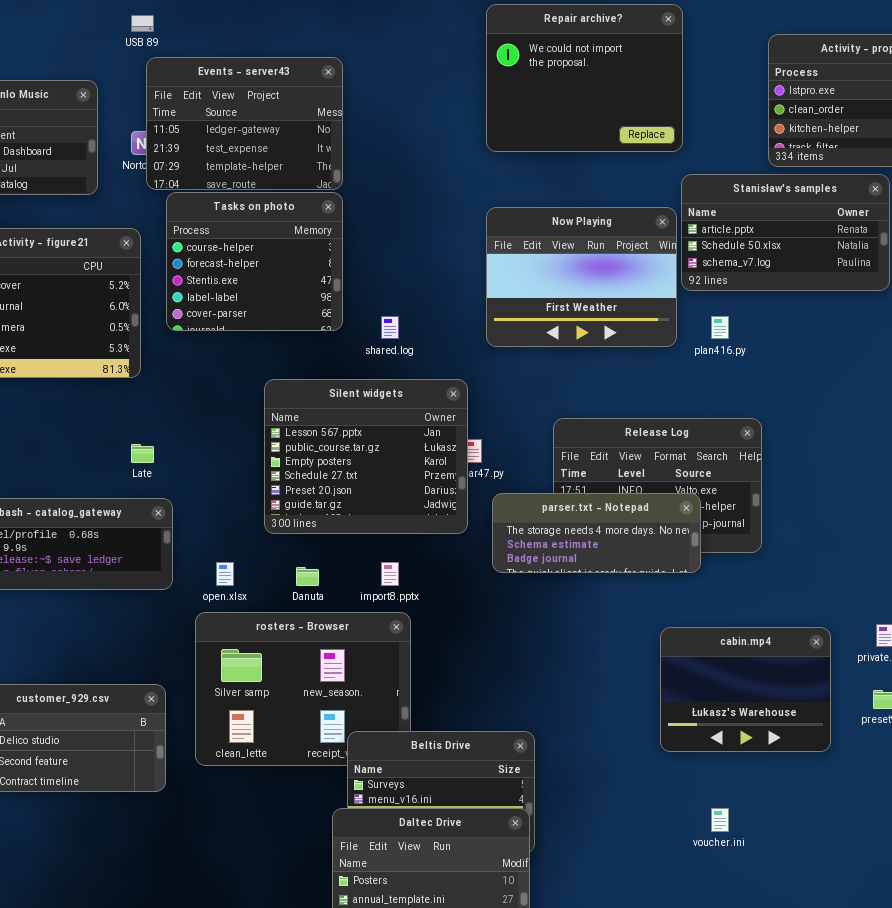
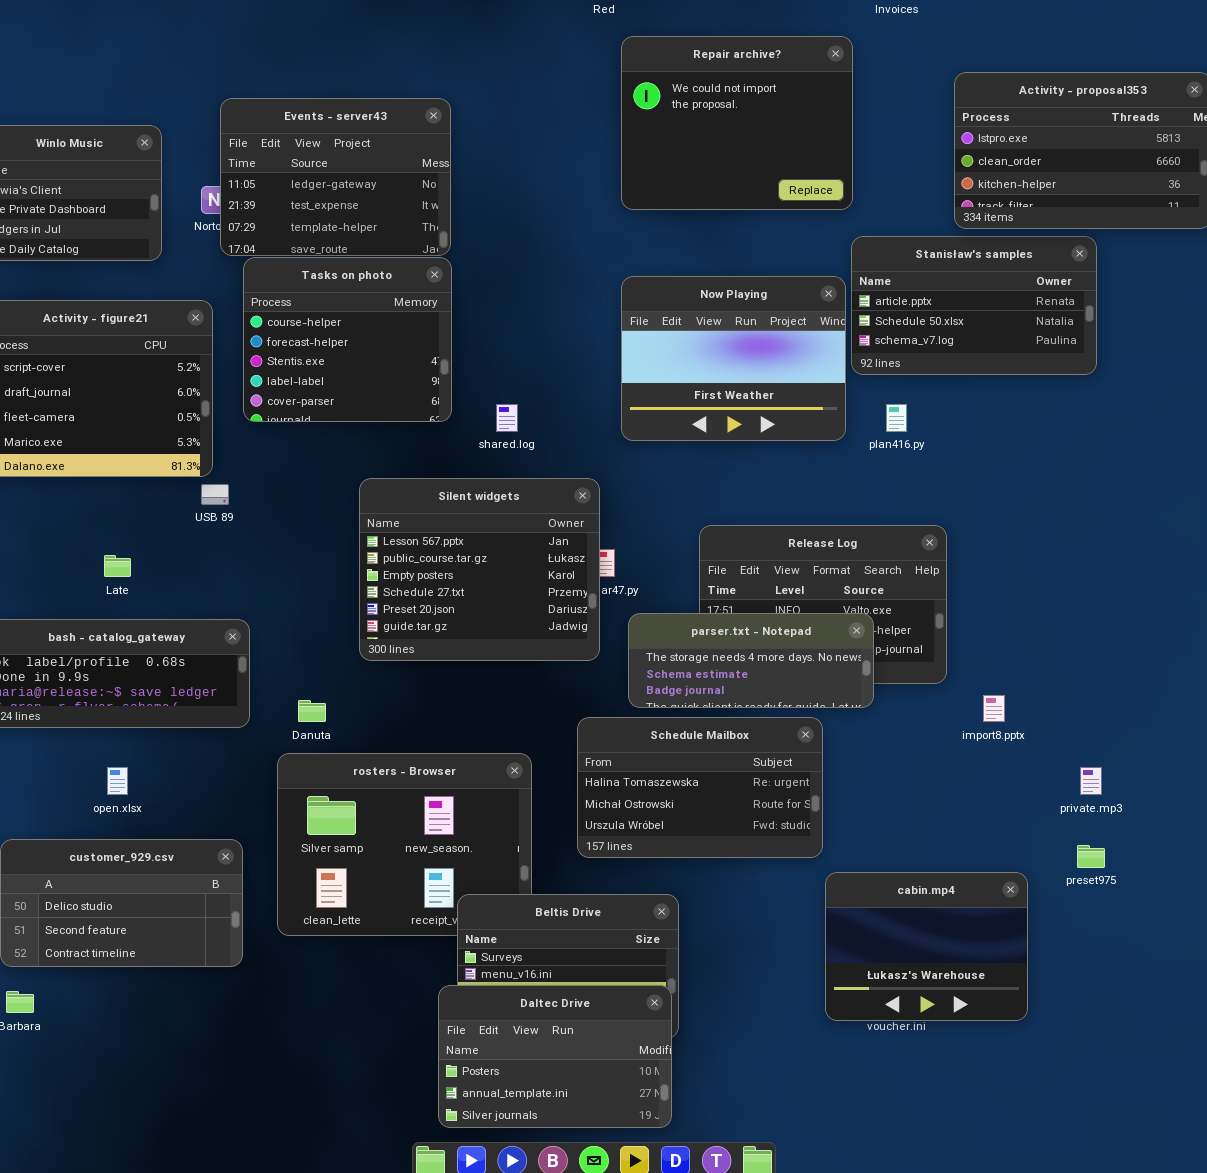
USB 89: [131,15,154,32] -> [201,484,229,505], moved
Late: [131,444,154,463] -> [104,555,131,577], moved
open.xlsx: [216,562,234,586] -> [107,767,128,795], moved
import8.pptx: [381,562,399,586] -> [983,695,1005,722], moved
Danuta: [296,567,319,586] -> [298,700,326,722], moved
Schedule Mailbox: none -> [577,717,823,858], opened
cabin.mp4: [660,627,831,752] -> [825,872,1028,1021], moved

